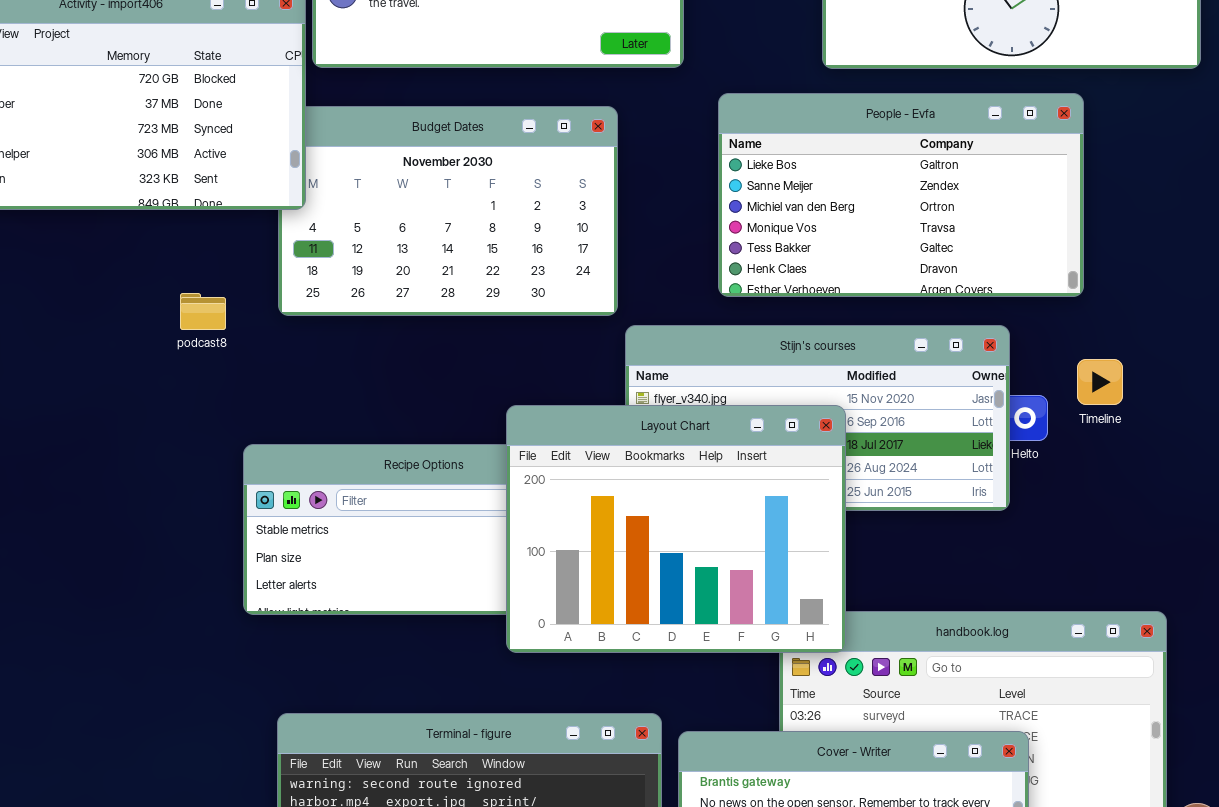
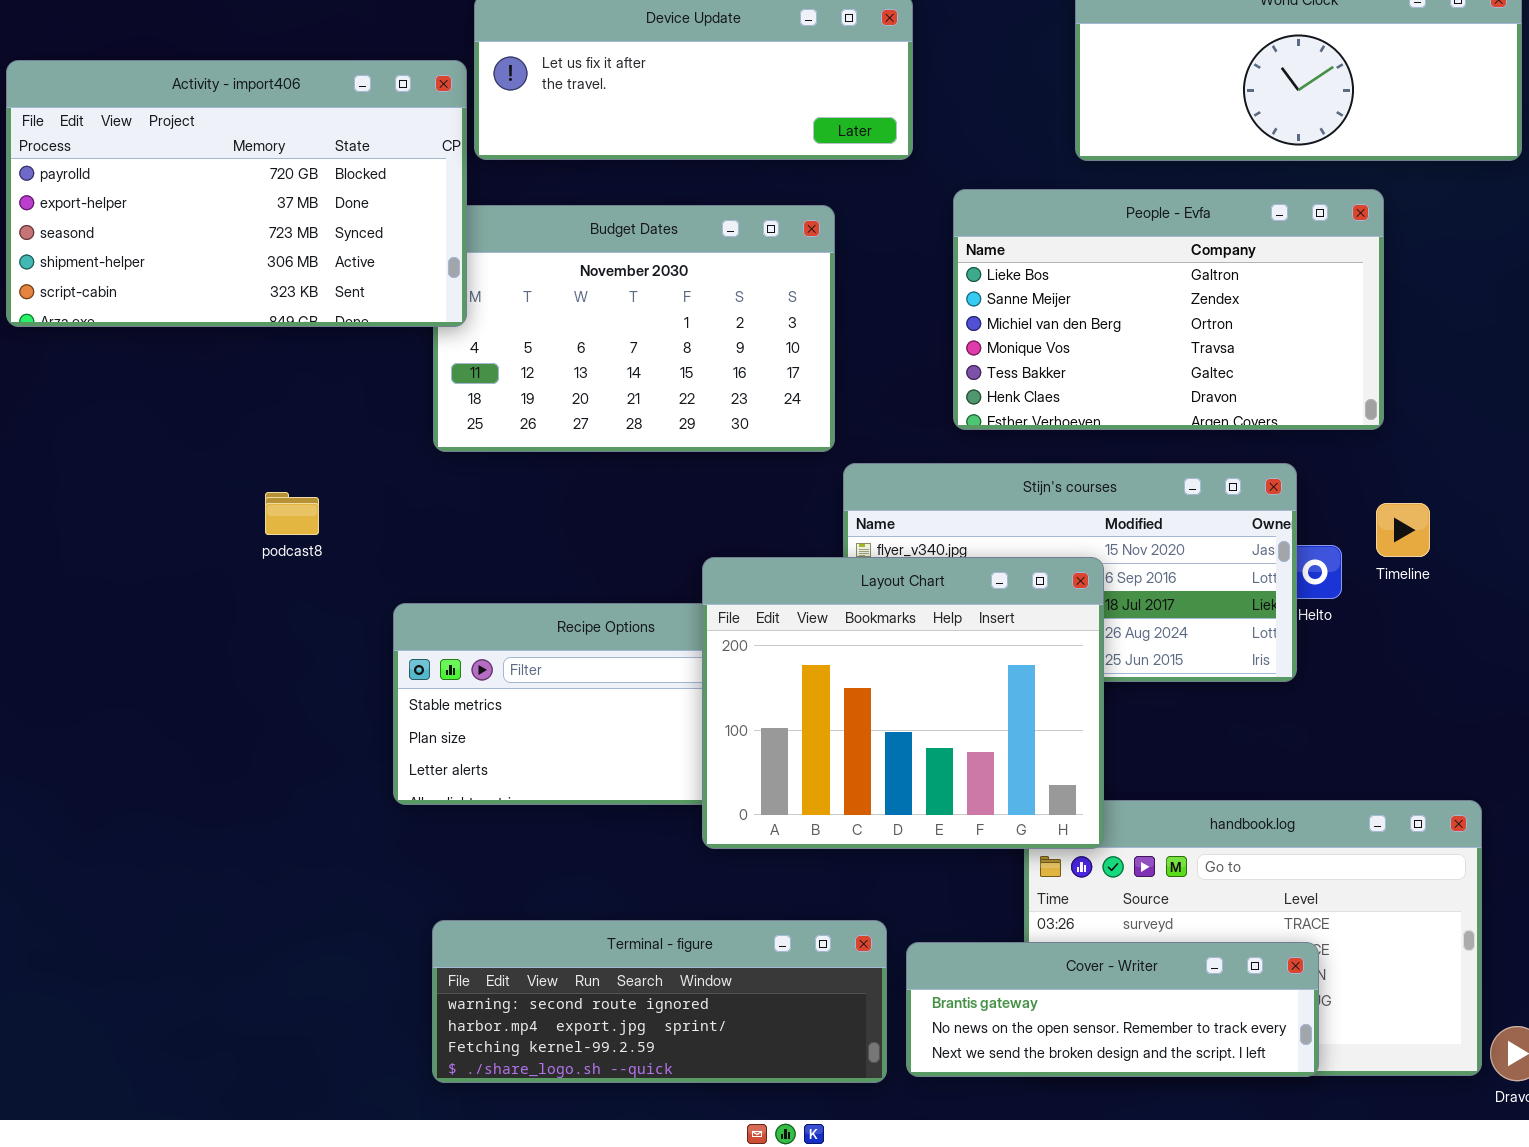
podcast8: [180,293,226,330] -> [265,492,319,535], moved

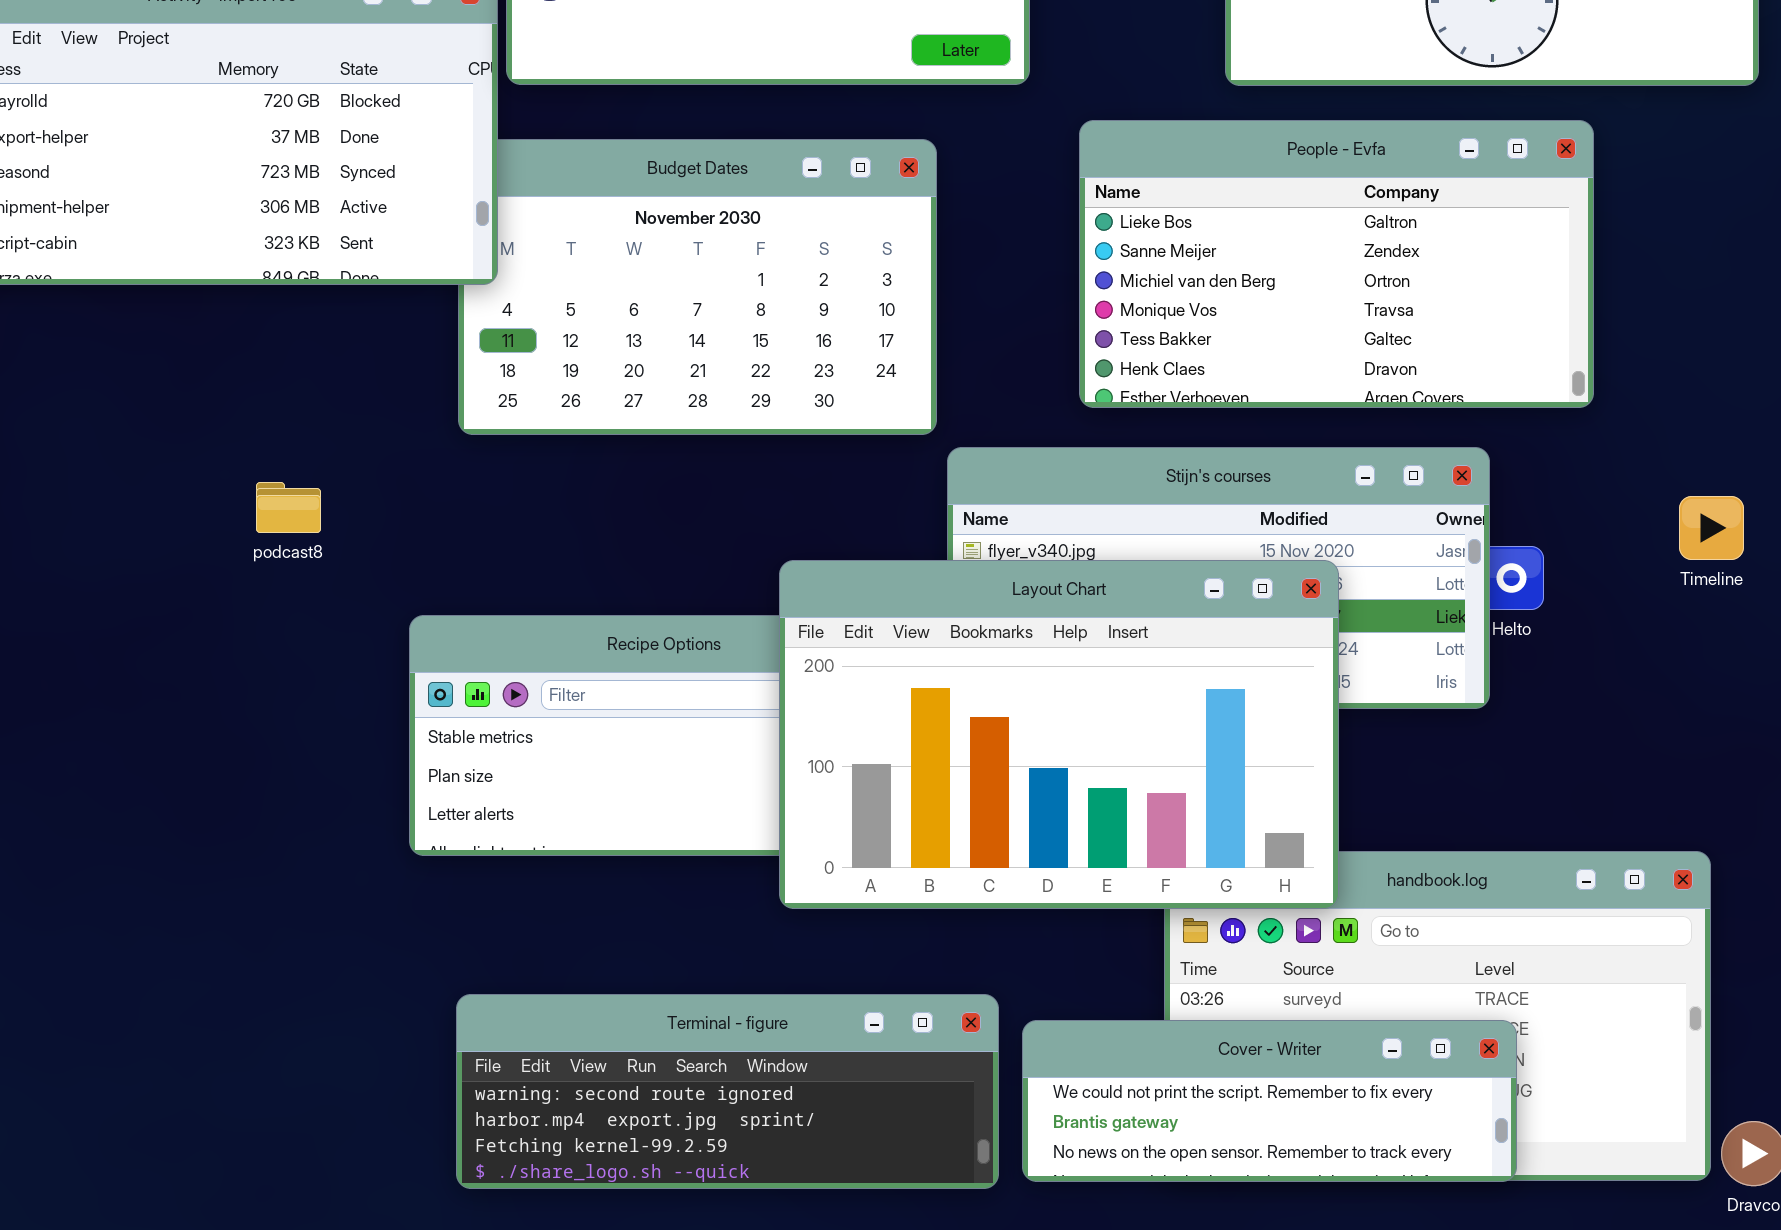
Timeline: [1376,503,1430,557] -> [1679,496,1744,560], moved
Layout Chart: [702,557,1104,849] -> [779,560,1339,909], resized
Cover - Writer: [906,942,1319,1077] -> [1022,1020,1517,1182], scrolled up 1 row

